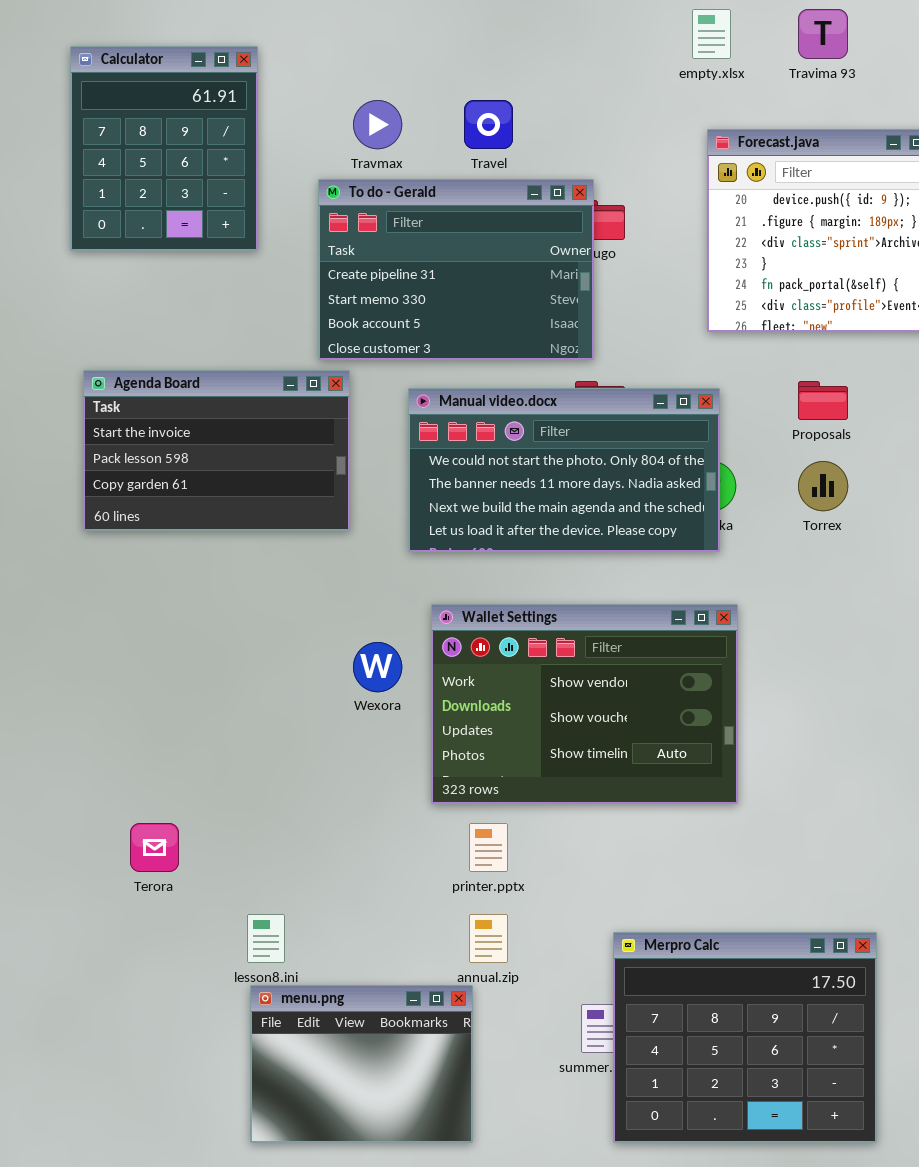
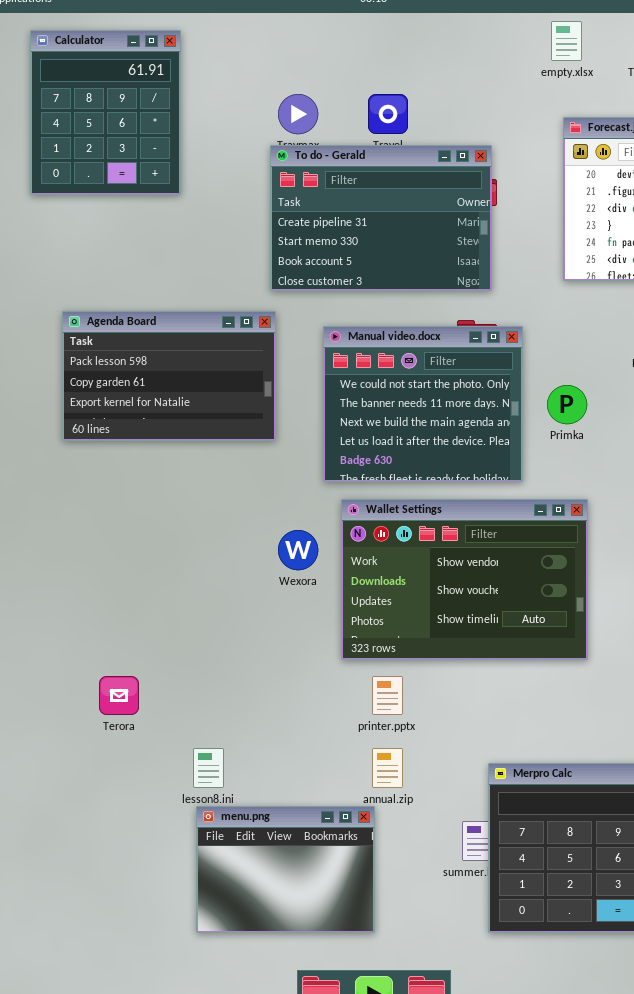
Calculator: [70,46,258,251] -> [30,30,181,195], moved
To do - Gerald: [318,179,594,360] -> [270,145,492,291], moved
Agenda Board: [83,370,350,531] -> [62,311,276,441], scrolled down 1 row
Manual video.docx: [408,388,720,552] -> [323,326,523,482], resized

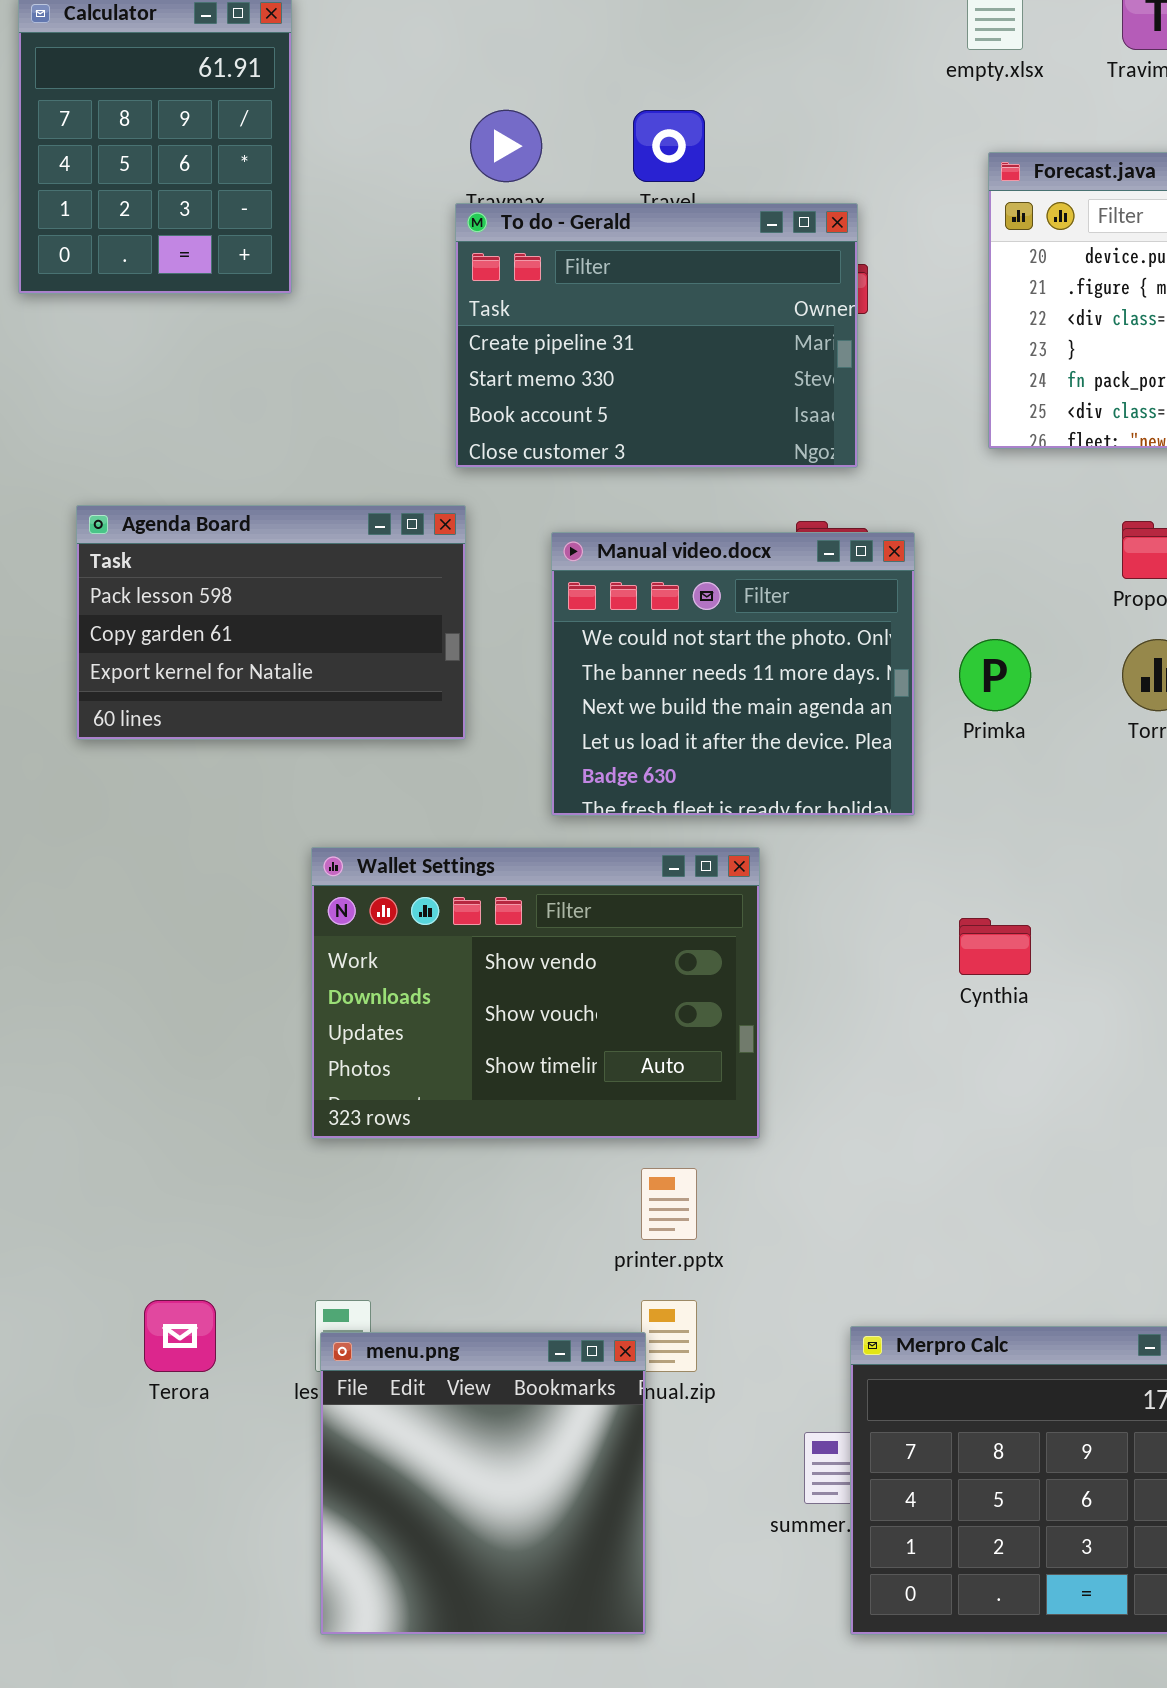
Wallet Settings: [341,499,588,660] -> [311,847,760,1139], moved
Terora: [99,676,139,715] -> [144,1300,216,1372], moved
menu.png: [196,806,375,933] -> [320,1332,646,1635], resized

